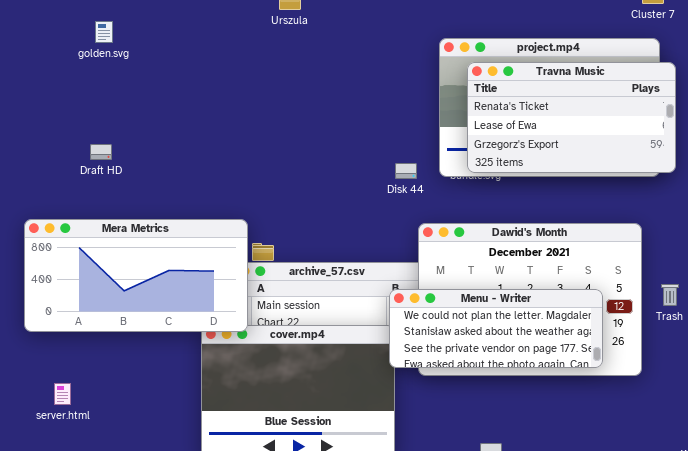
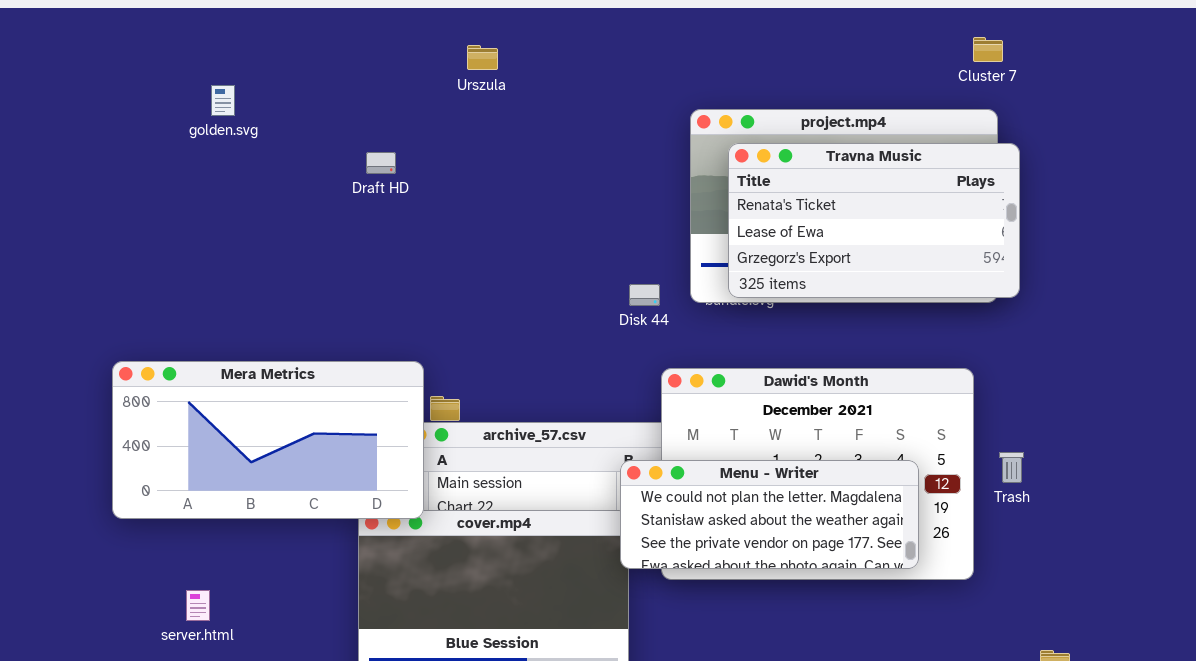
Draft HD: [90,144,112,160] -> [366,152,396,174], moved
server.html: [54,383,71,405] -> [186,590,210,621], moved

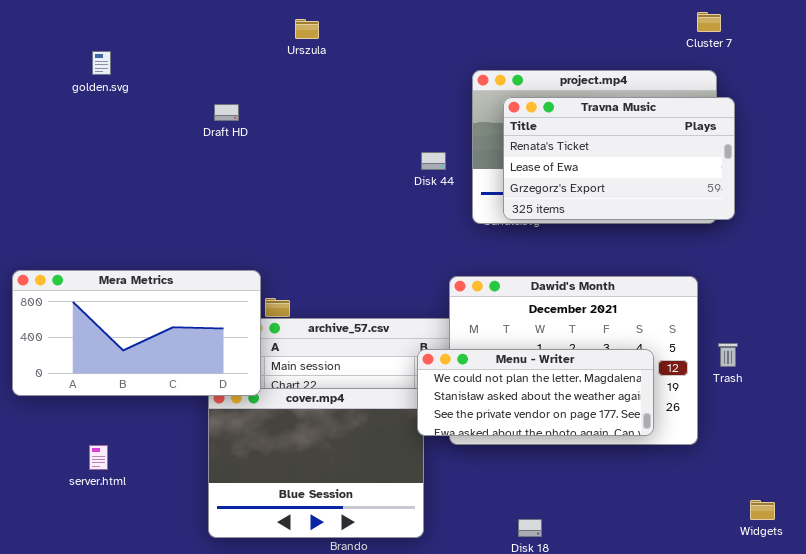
Disk 44: [629,284,660,306] -> [421,152,446,170], moved
server.html: [186,590,210,621] -> [89,445,108,470], moved

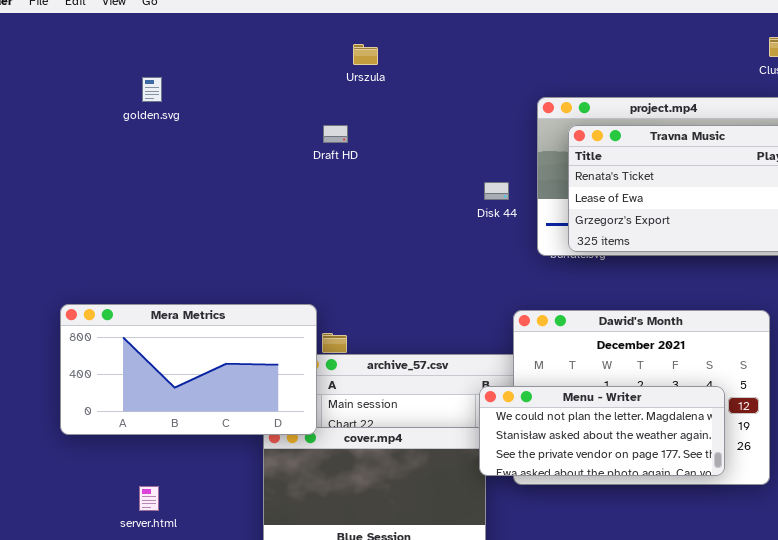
Draft HD: [214,104,239,121] -> [323,125,348,143], moved

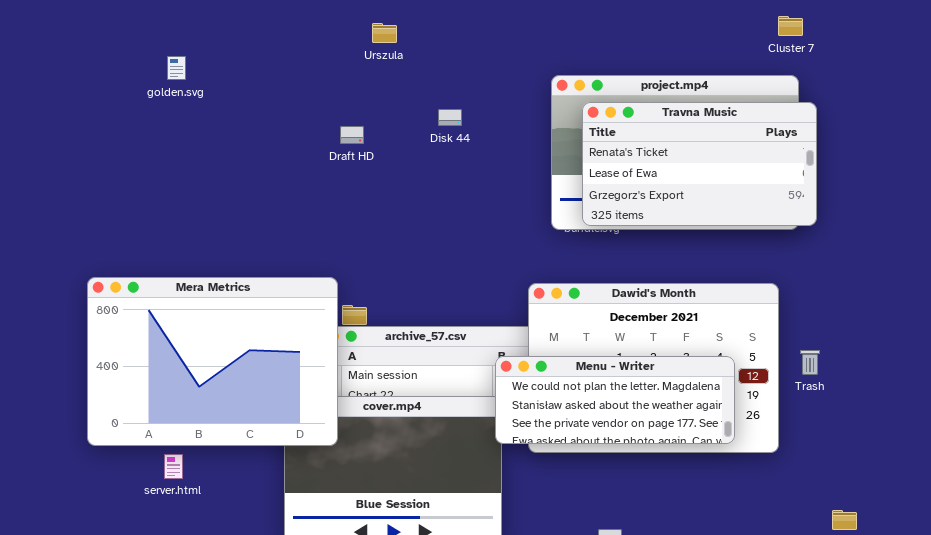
Draft HD: [323,125,348,143] -> [340,126,364,144], moved
Disk 44: [484,182,509,200] -> [438,109,462,126], moved
Mera Metrics: [60,304,317,435] -> [87,277,338,446], resized

